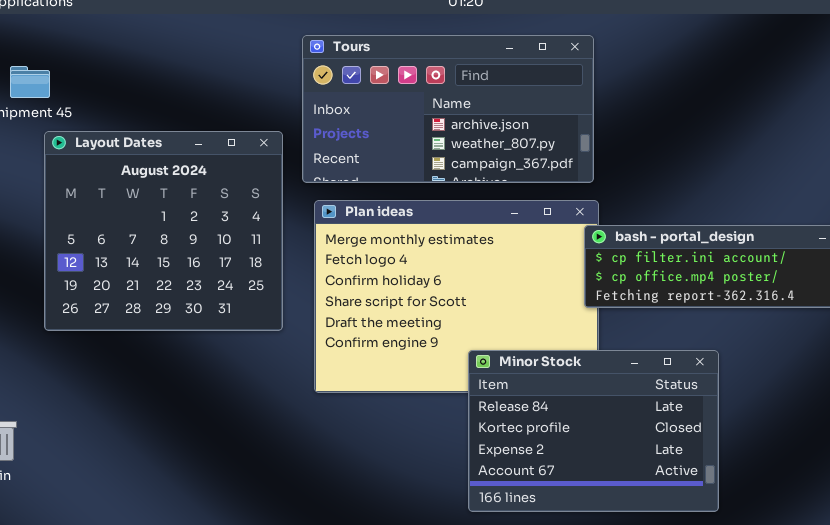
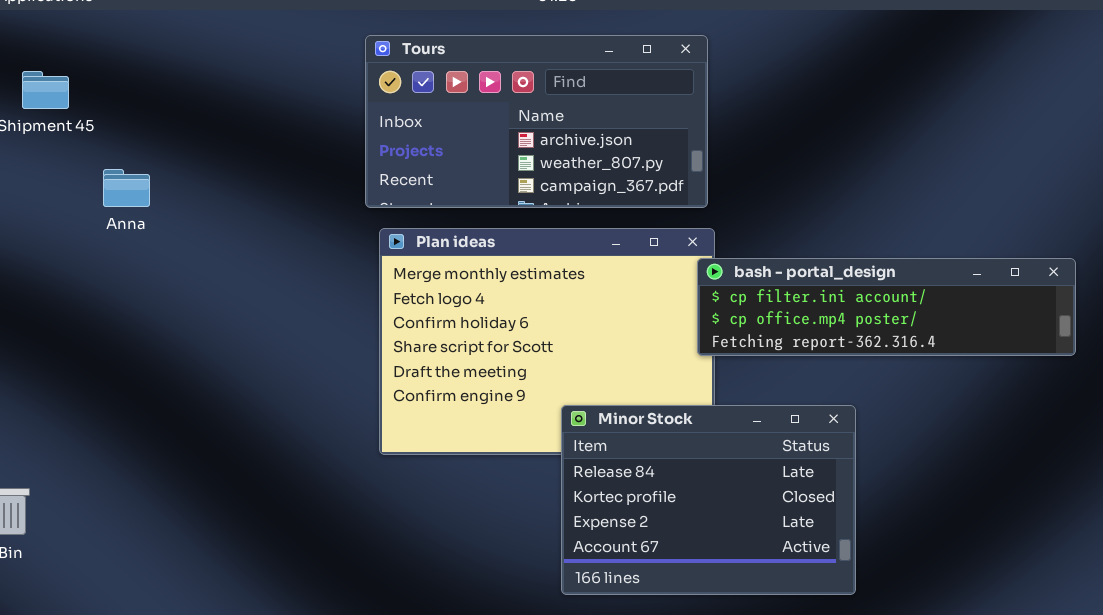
Layout Dates: [44,131,283,331] -> none, closed

